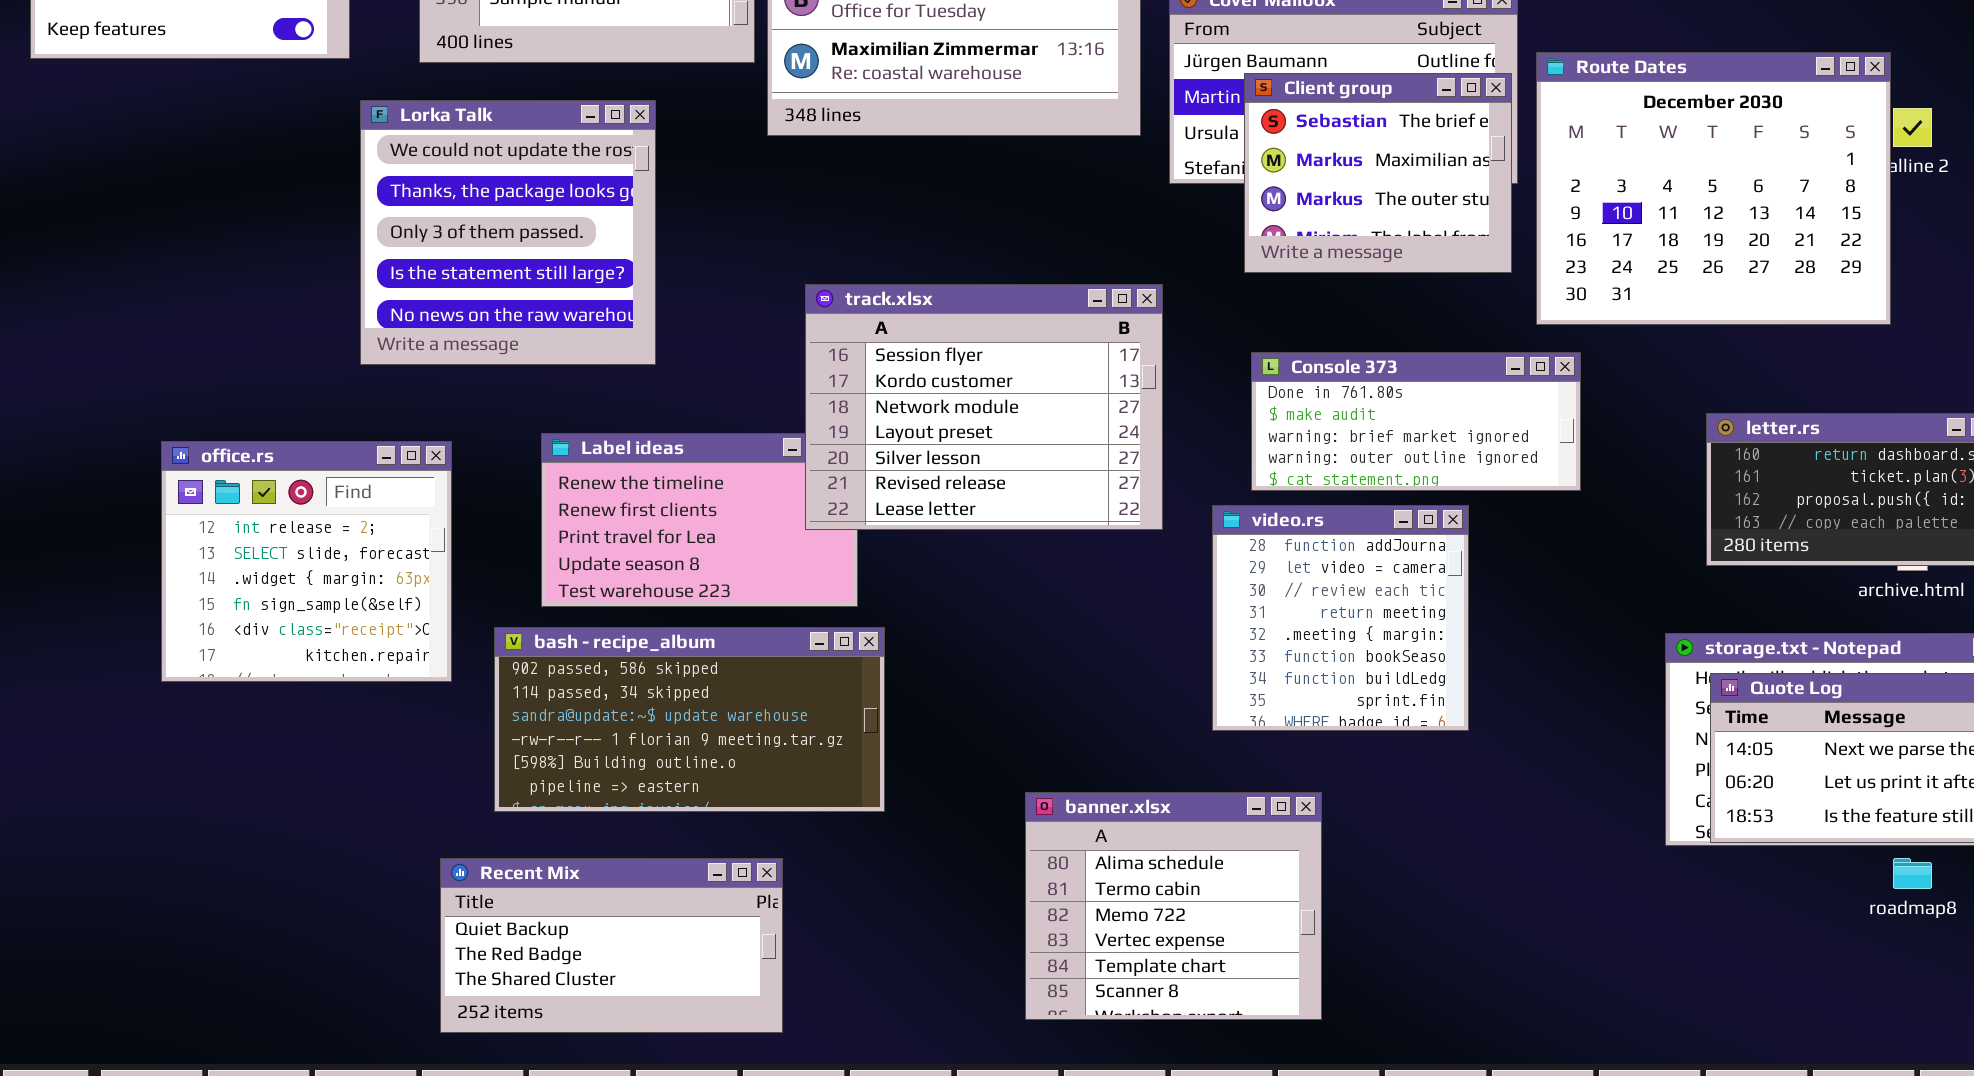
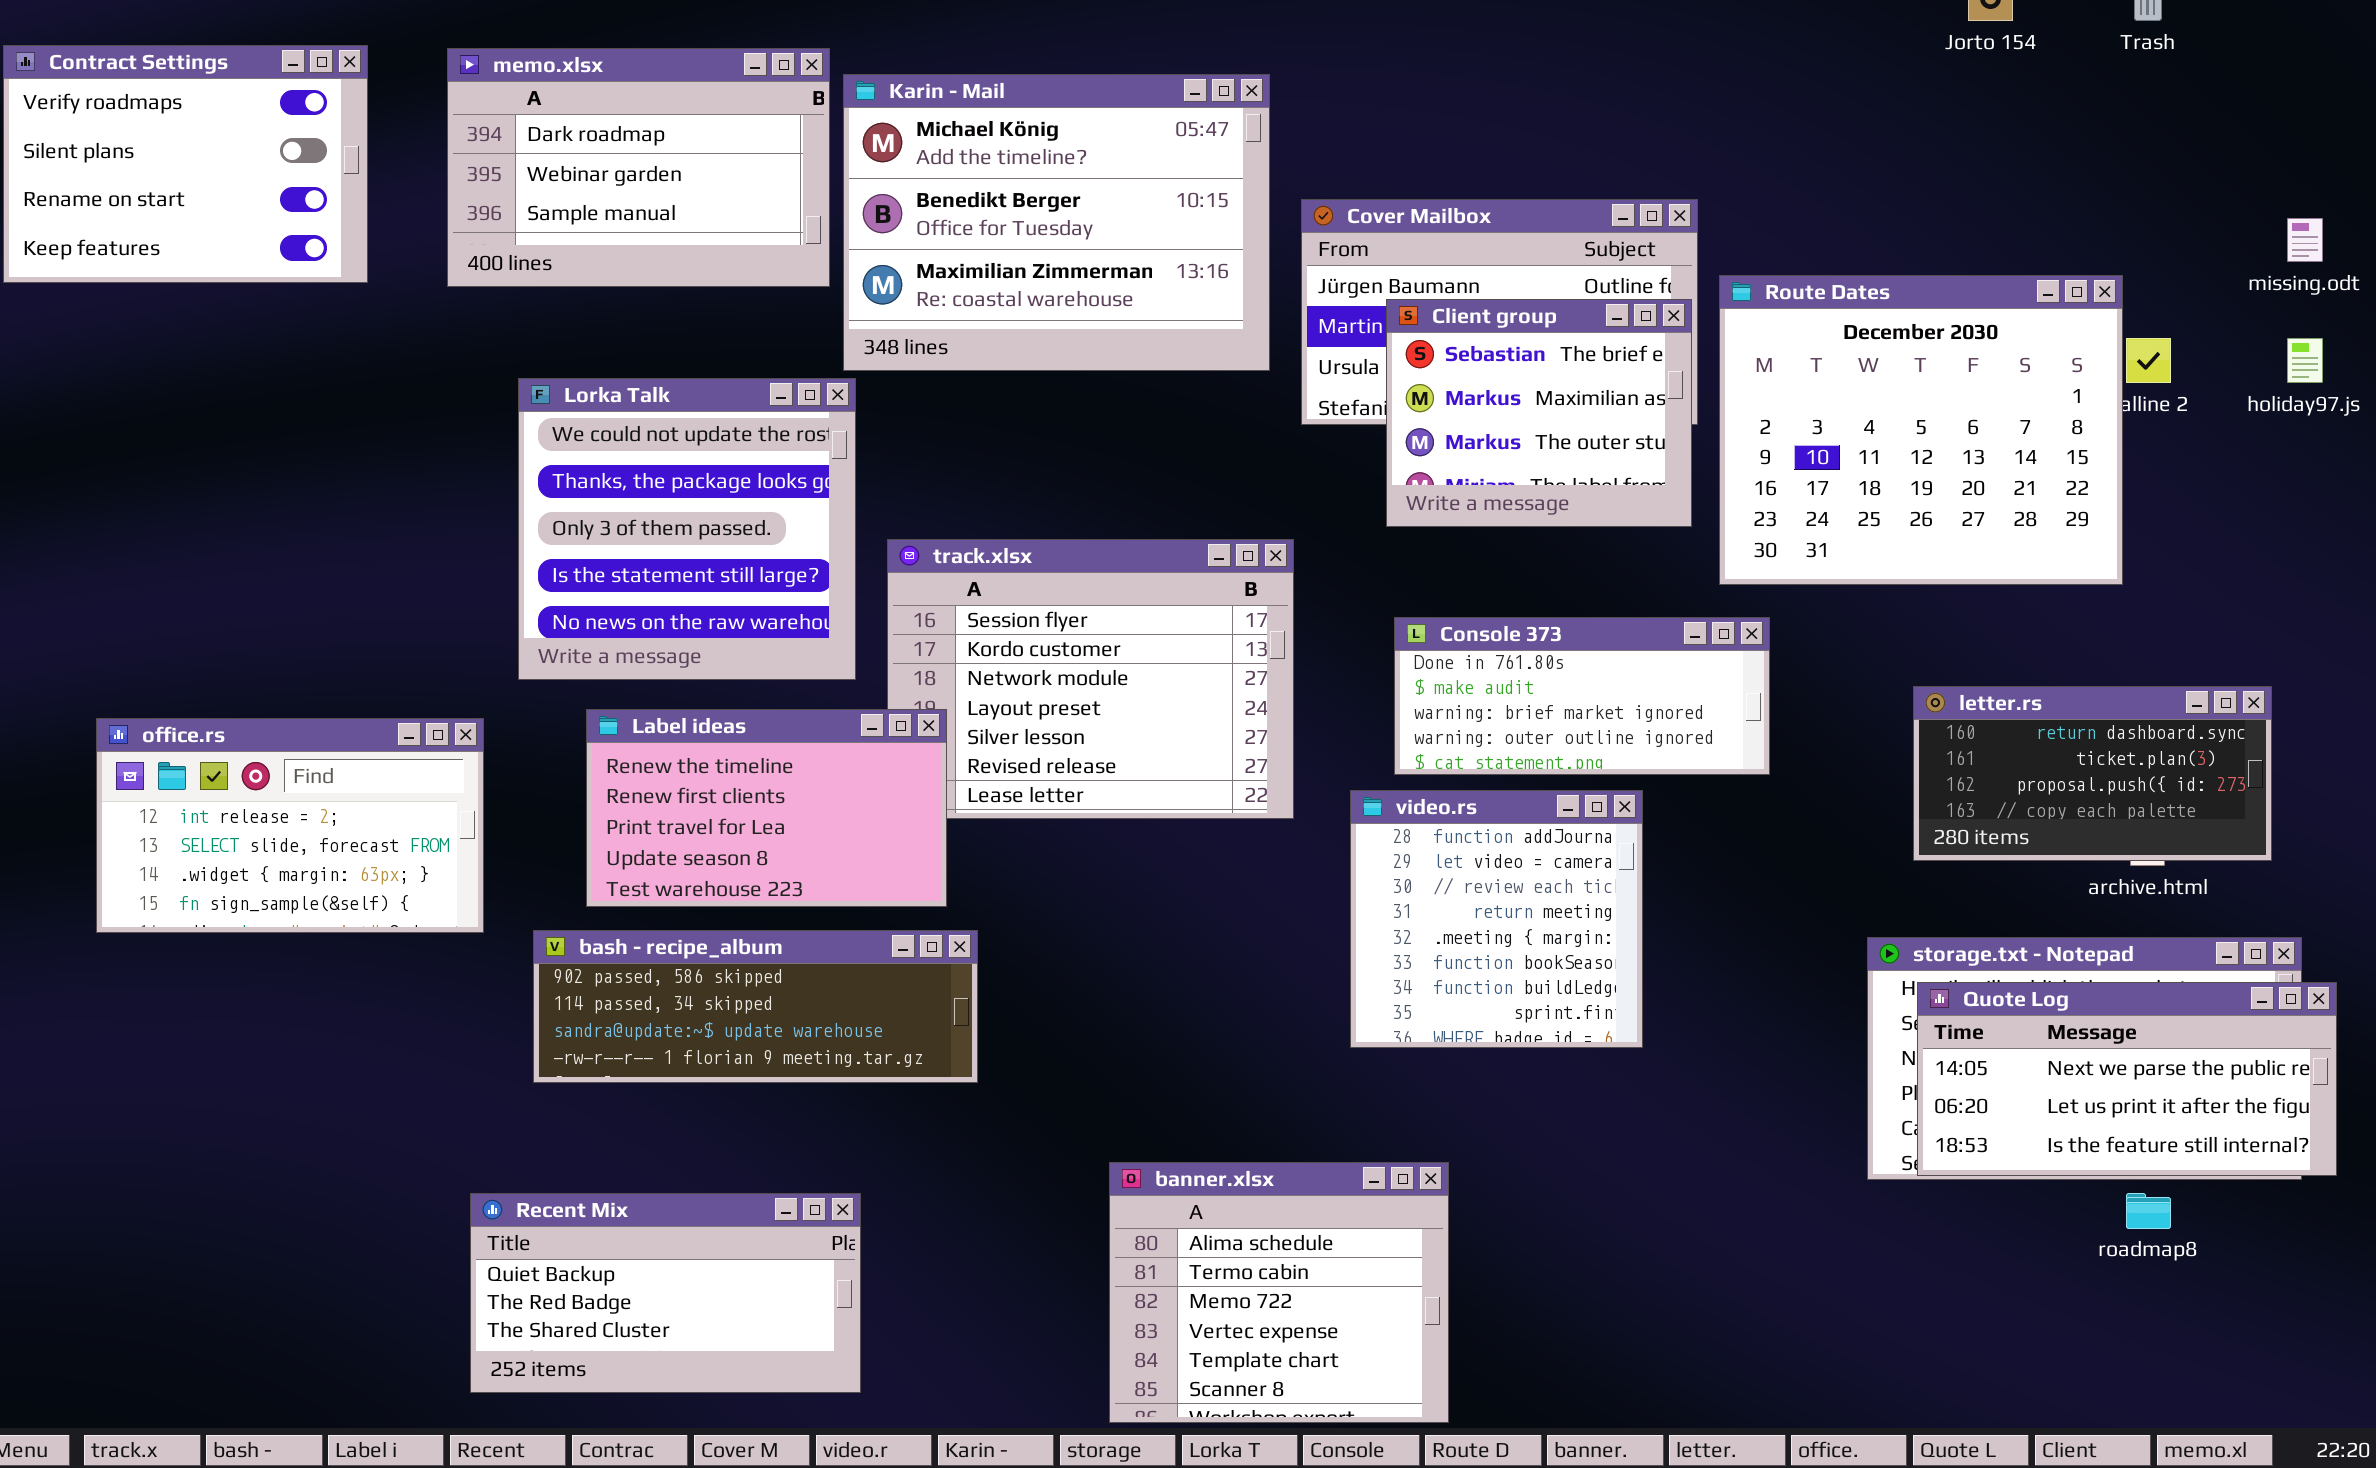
Lorka Talk: [360,100,656,365] -> [518,378,856,680], moved
Label ideas: [541,433,858,607] -> [586,709,947,907], raised
office.rs: [161,441,452,682] -> [96,718,484,933], resized
bash - recipe_album: [494,627,885,812] -> [533,930,978,1083], resized
banner.xlsx: [1025,792,1322,1020] -> [1109,1162,1449,1423], moved

